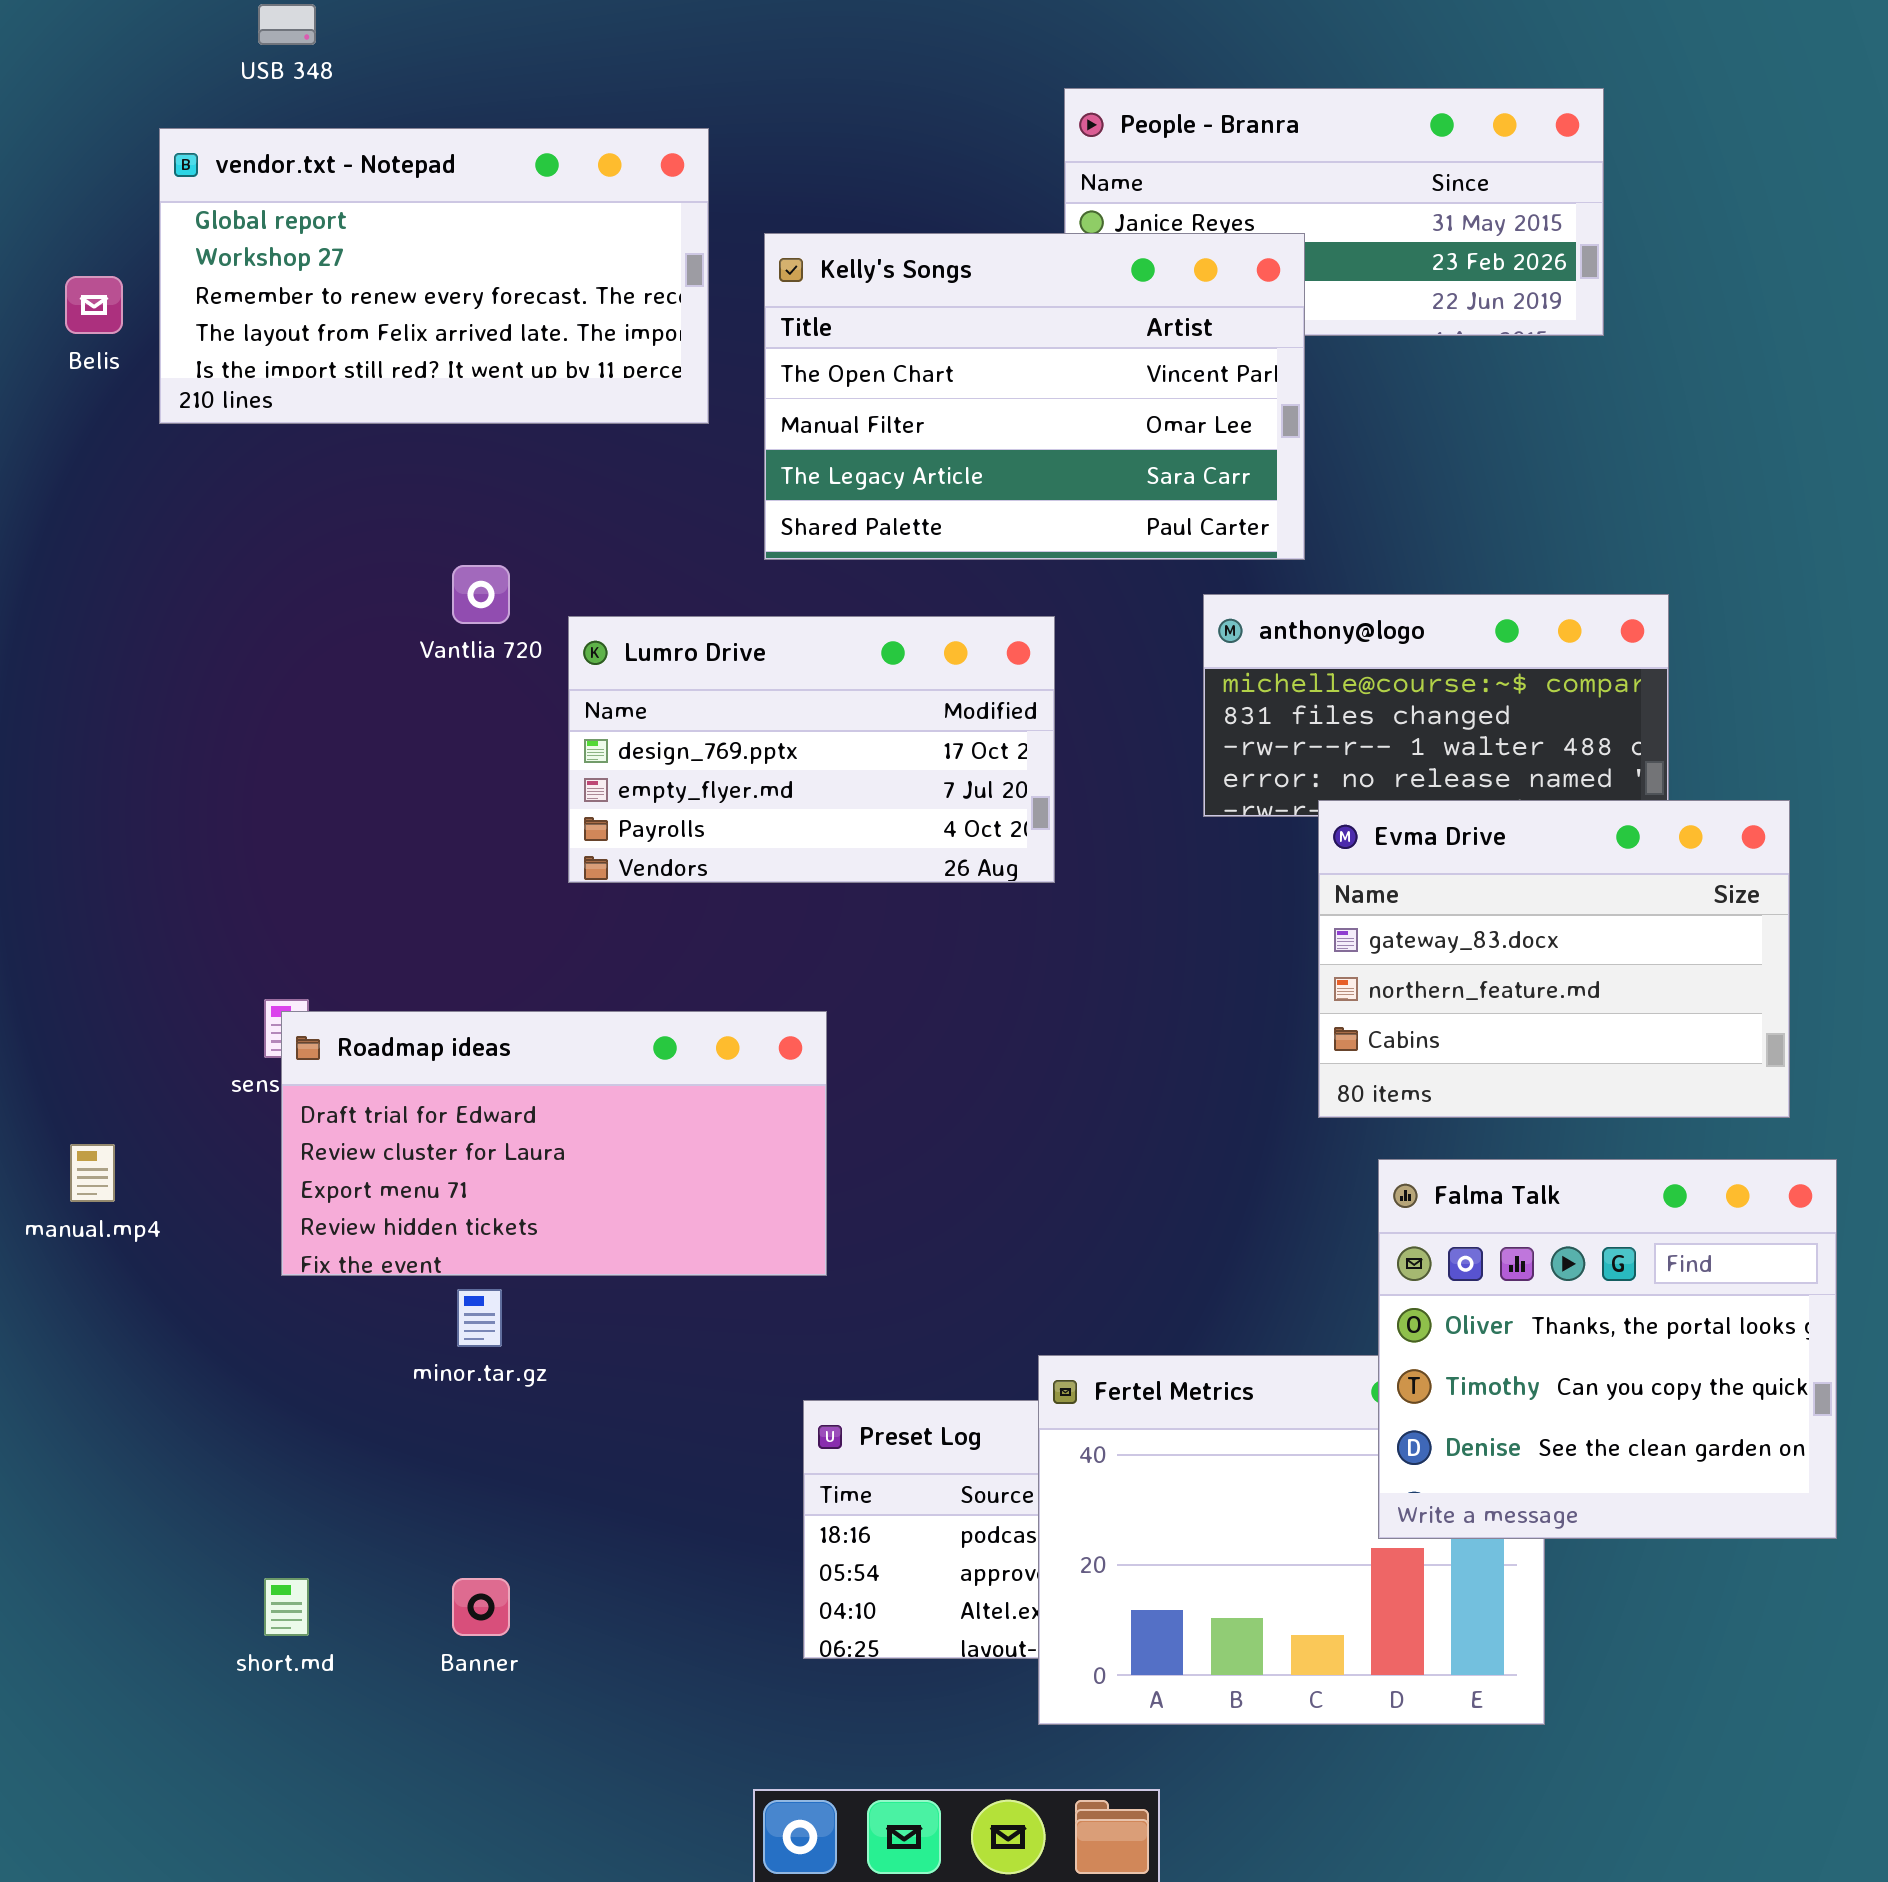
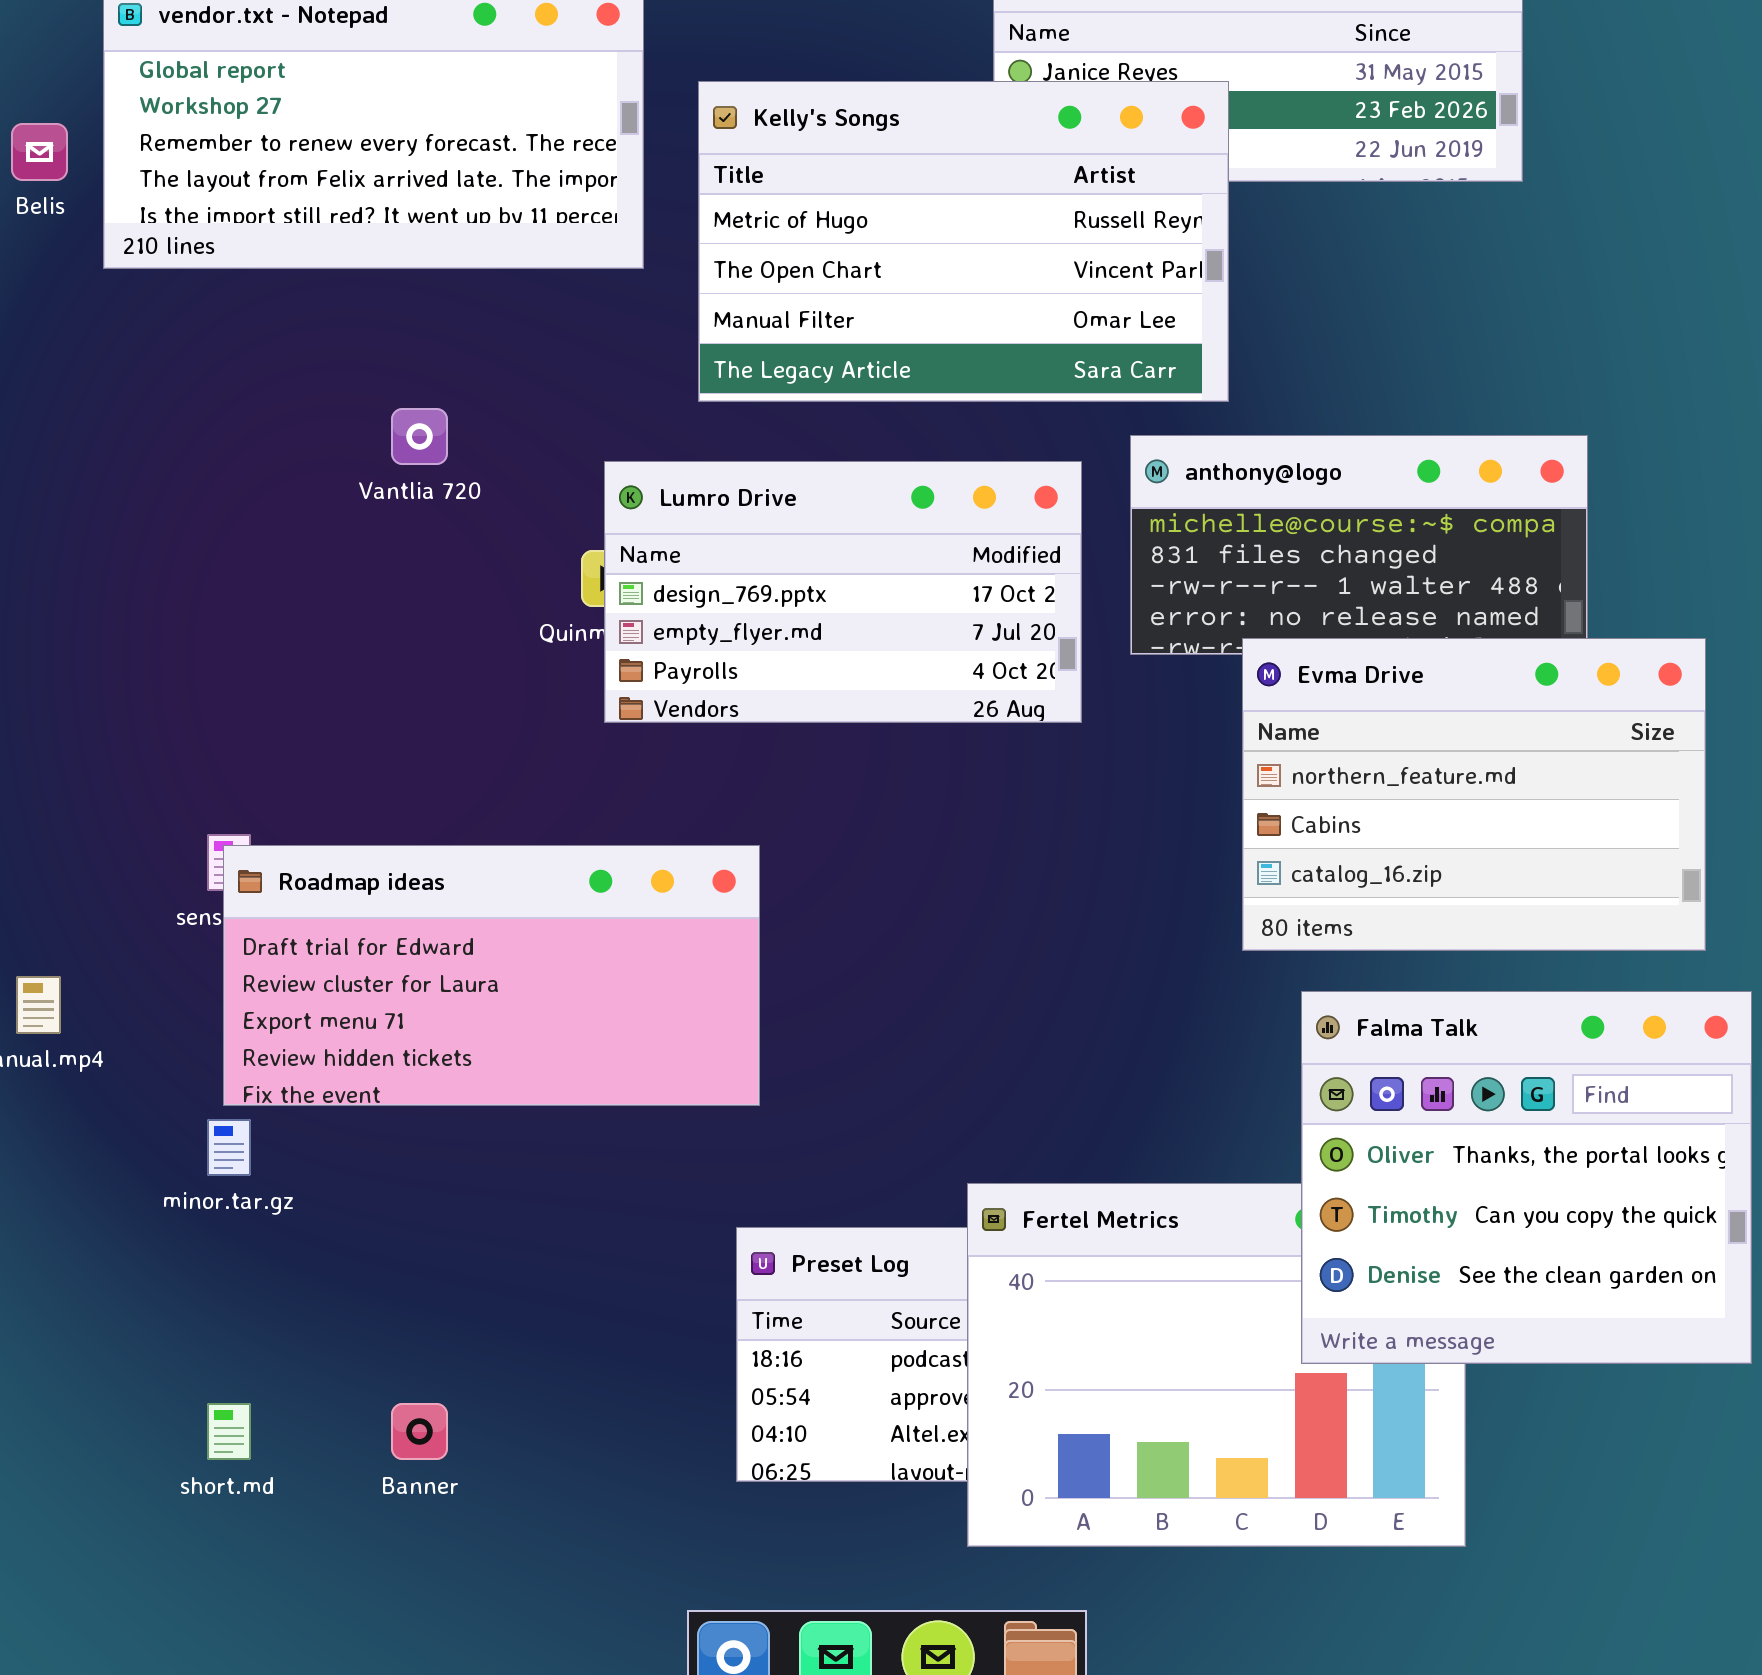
Kelly's Songs: [764,233,1305,560] -> [698,81,1229,402], scrolled up 1 row
Lumro Drive: [568,616,1055,883] -> [604,461,1082,723], moved
Evma Drive: [1318,800,1790,1118] -> [1242,638,1706,951], scrolled down 1 row
minor.tar.gz: [457,1289,502,1347] -> [207,1119,251,1176], moved

